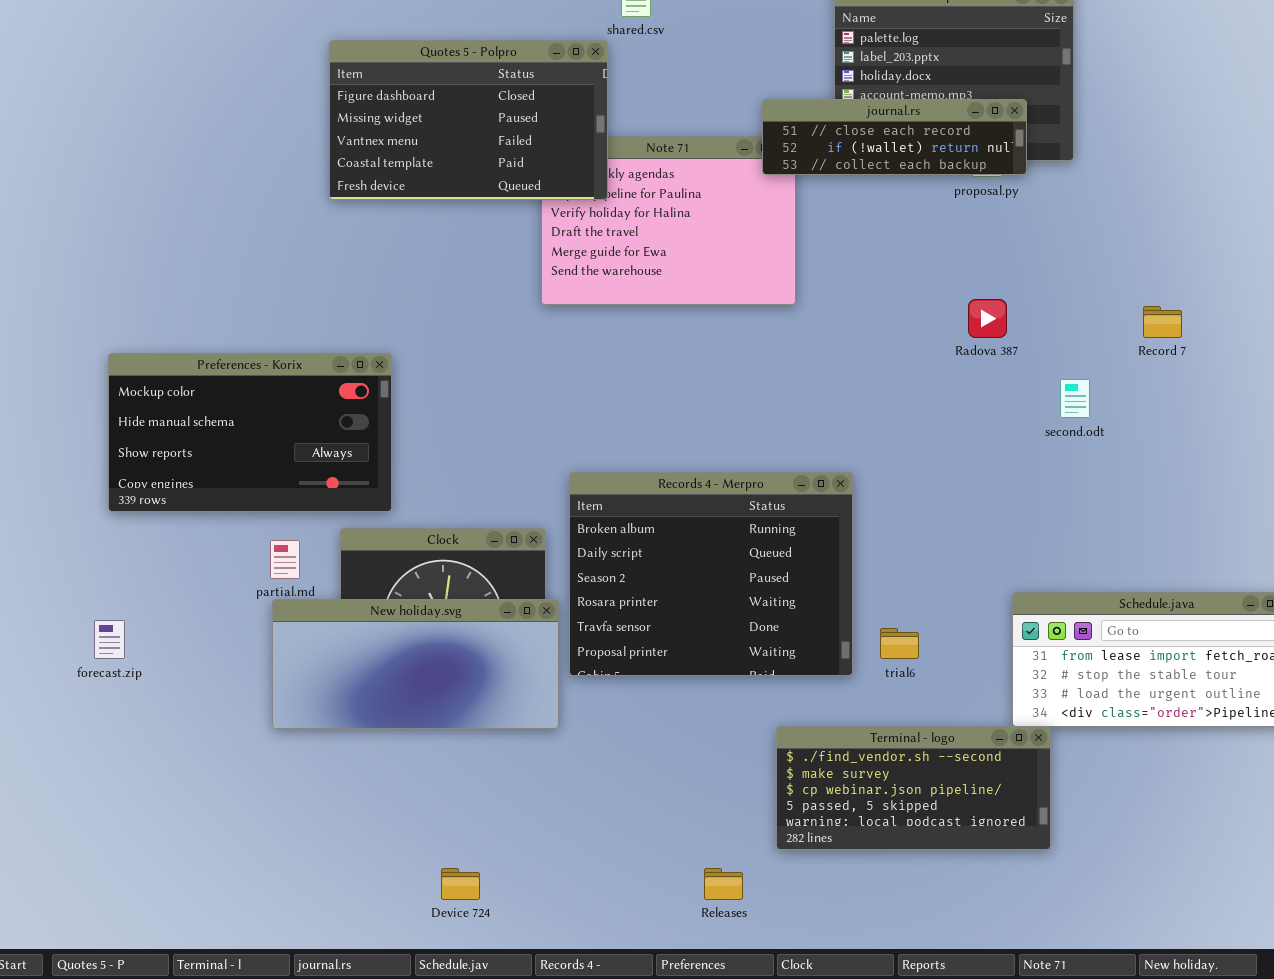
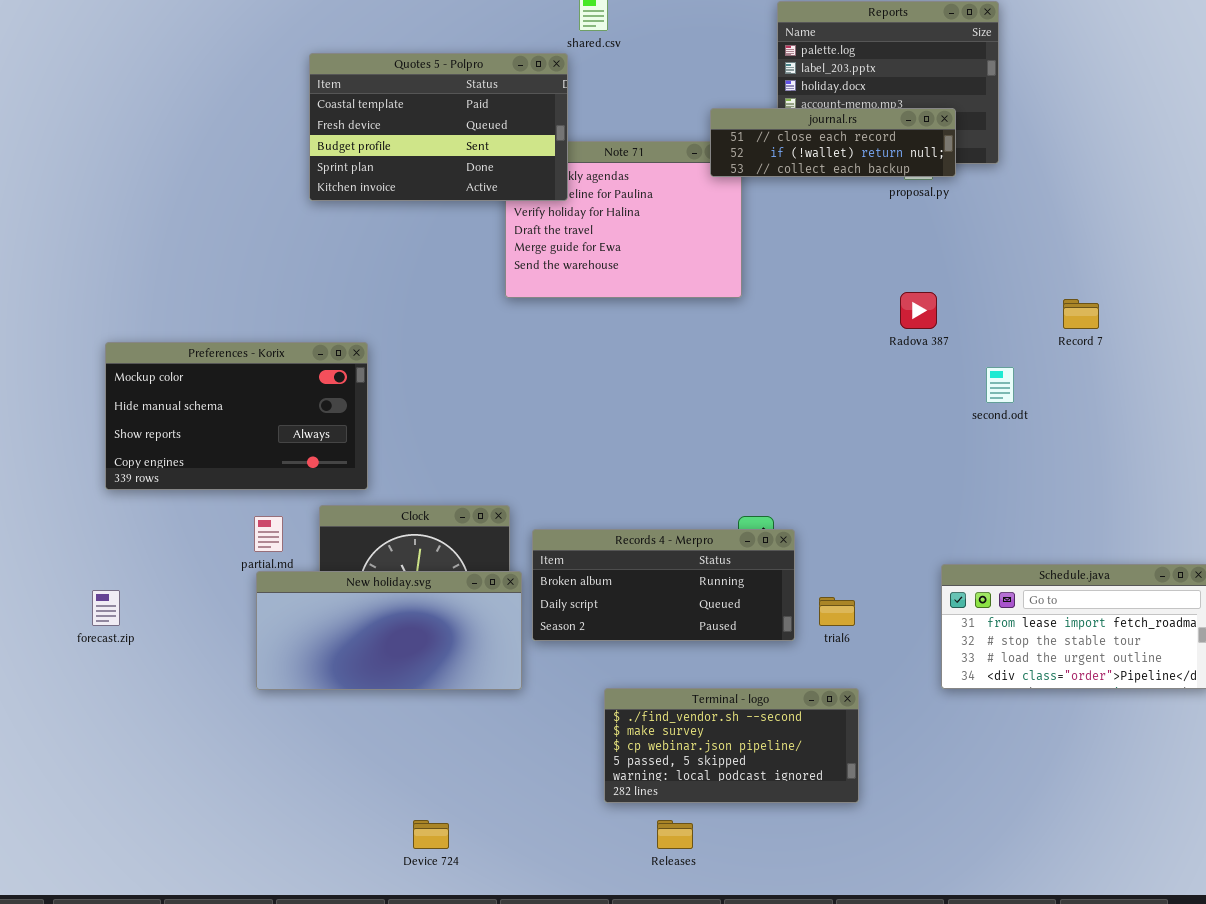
Quotes 5 - Polpro: [329,40,608,200] -> [309,53,568,201], scrolled down 3 rows
Records 4 - Merpro: [569,472,853,676] -> [532,529,795,641], resized
Terminal - logo: [776,726,1051,850] -> [604,688,859,803], moved

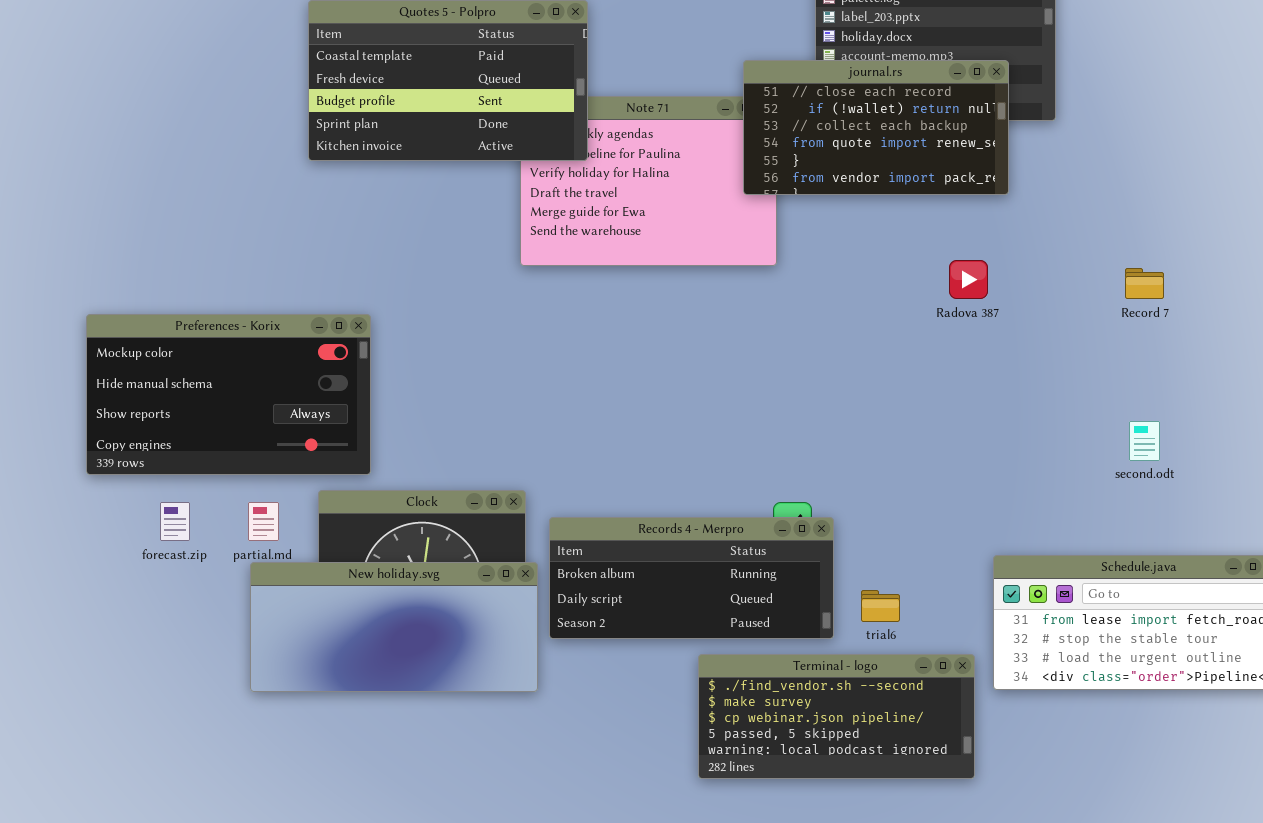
journal.rs: [710,108,956,177] -> [743,60,1009,195], resized
second.odt: [986,367,1014,403] -> [1129,421,1160,461], moved
forecast.zip: [92,590,120,626] -> [160,502,190,541], moved
Terminal - logo: [604,688,859,803] -> [698,654,975,779], moved

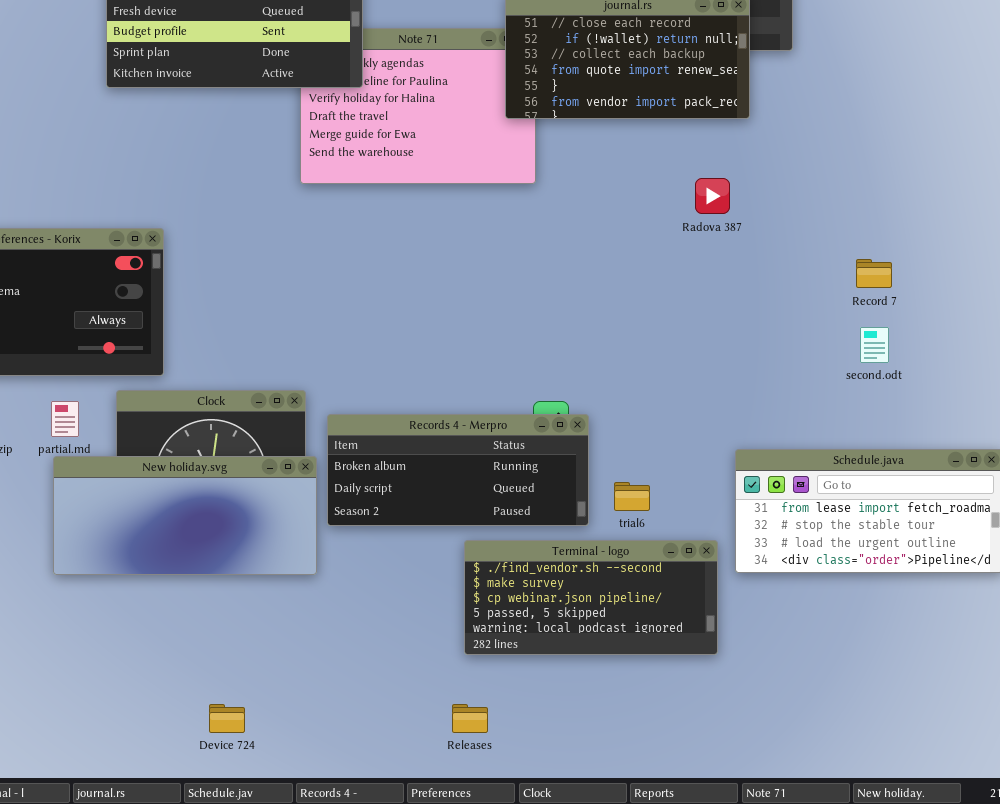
Record 7: [1125,268,1164,299] -> [856,259,892,288], moved

